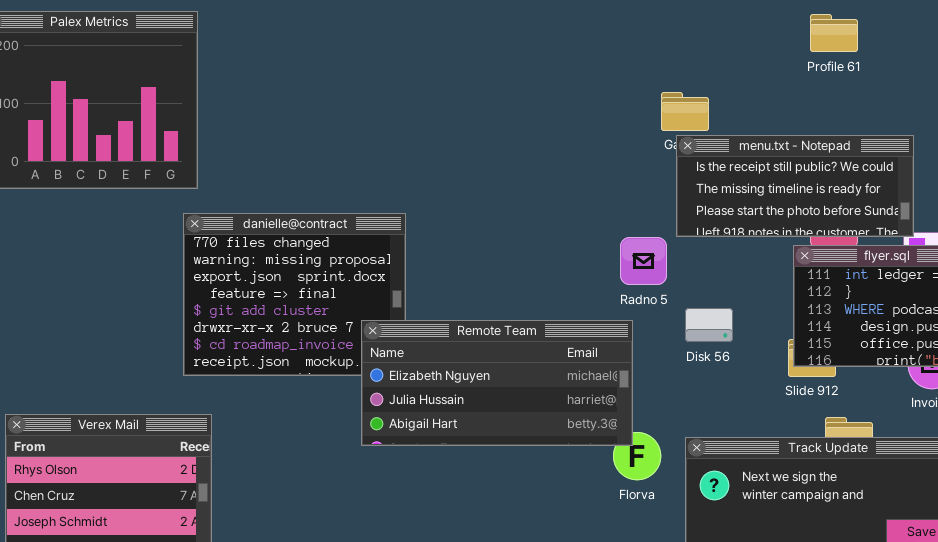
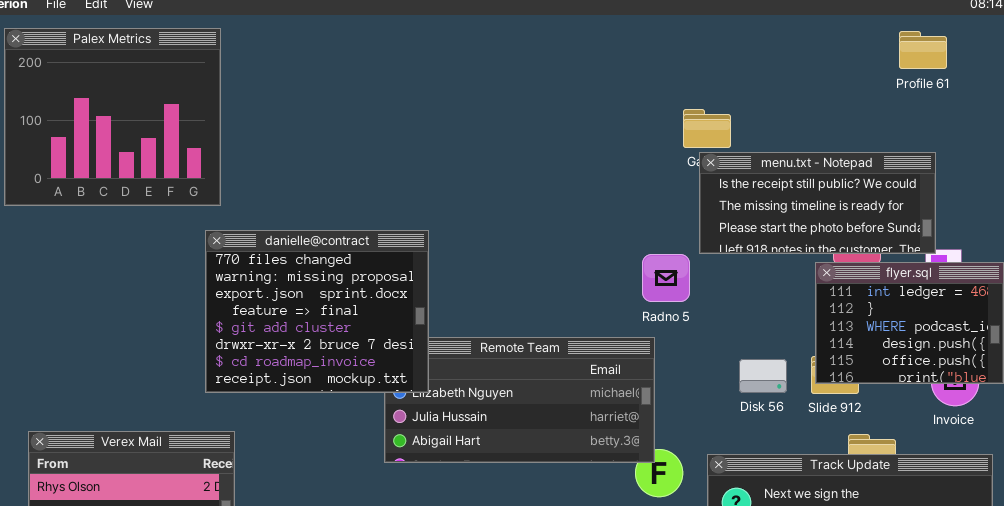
Profile 61: [810,14,858,52] -> [899,31,947,69], moved
danielle@contract: [183,213,406,376] -> [205,230,429,393], raised
Disk 56: [685,308,733,342] -> [739,359,787,393], moved

